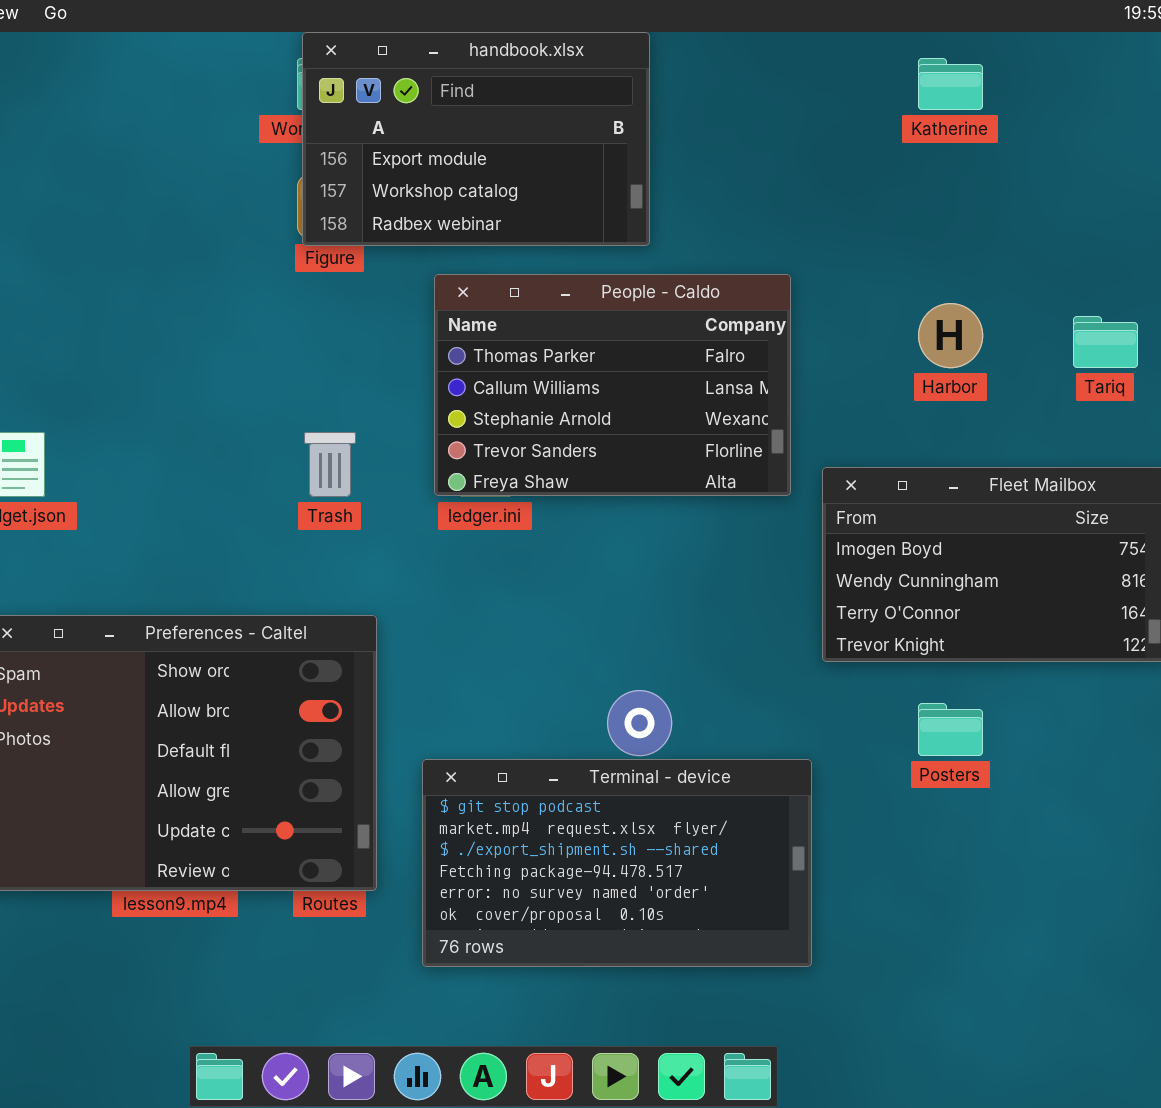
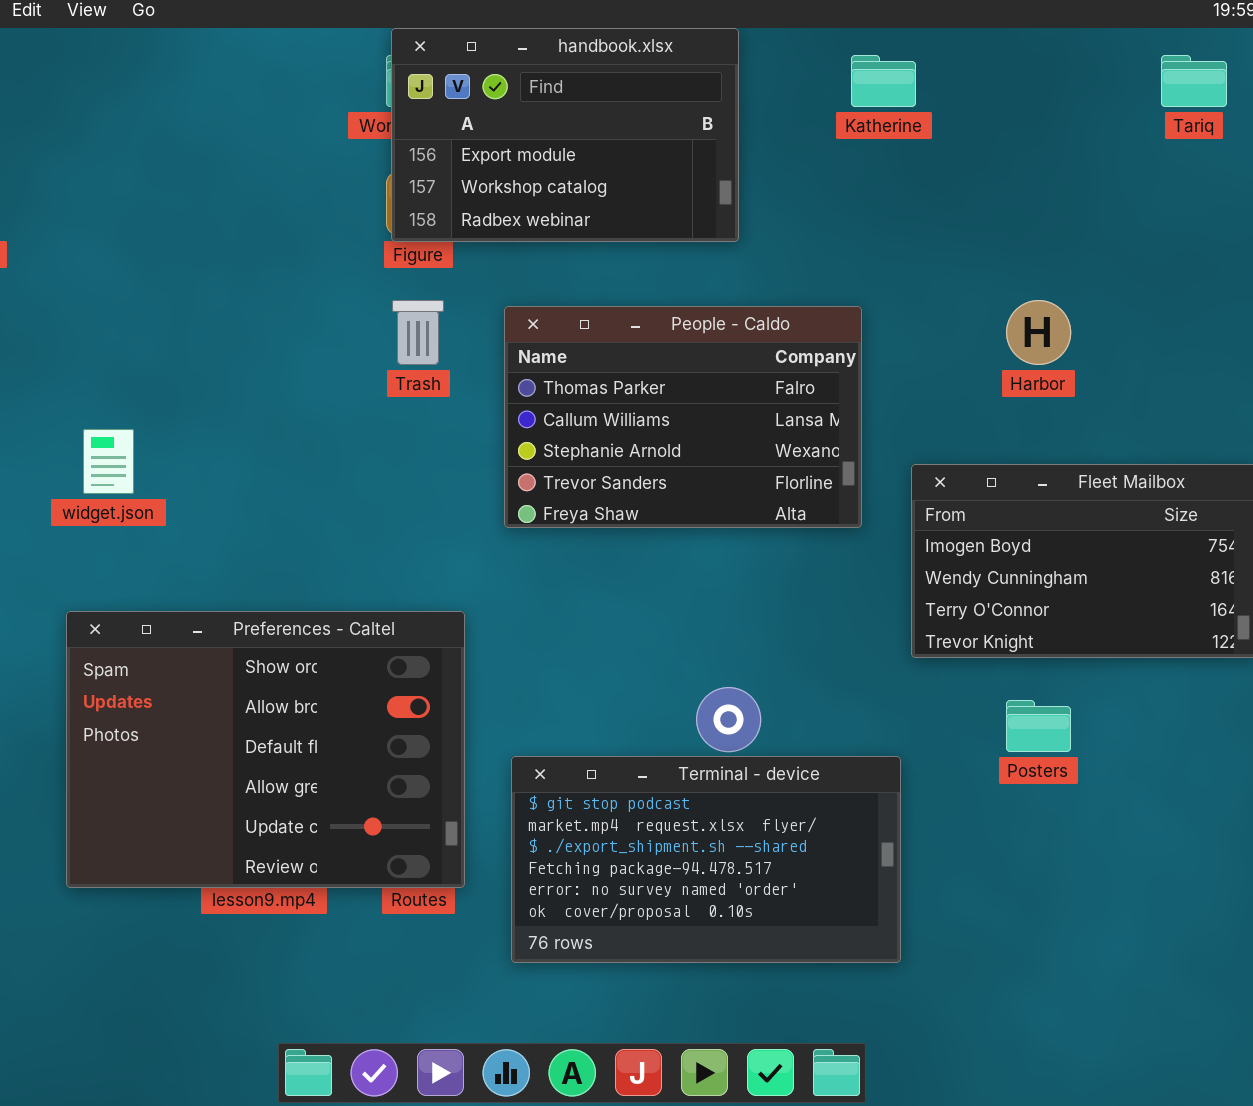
Katherine: [918,58,983,110] -> [851,55,916,107], moved
People - Caldo: [434,274,791,496] -> [504,306,862,528], moved
Tariq: [1073,316,1138,368] -> [1161,55,1227,107], moved
Trash: [304,432,356,497] -> [392,300,444,365], moved

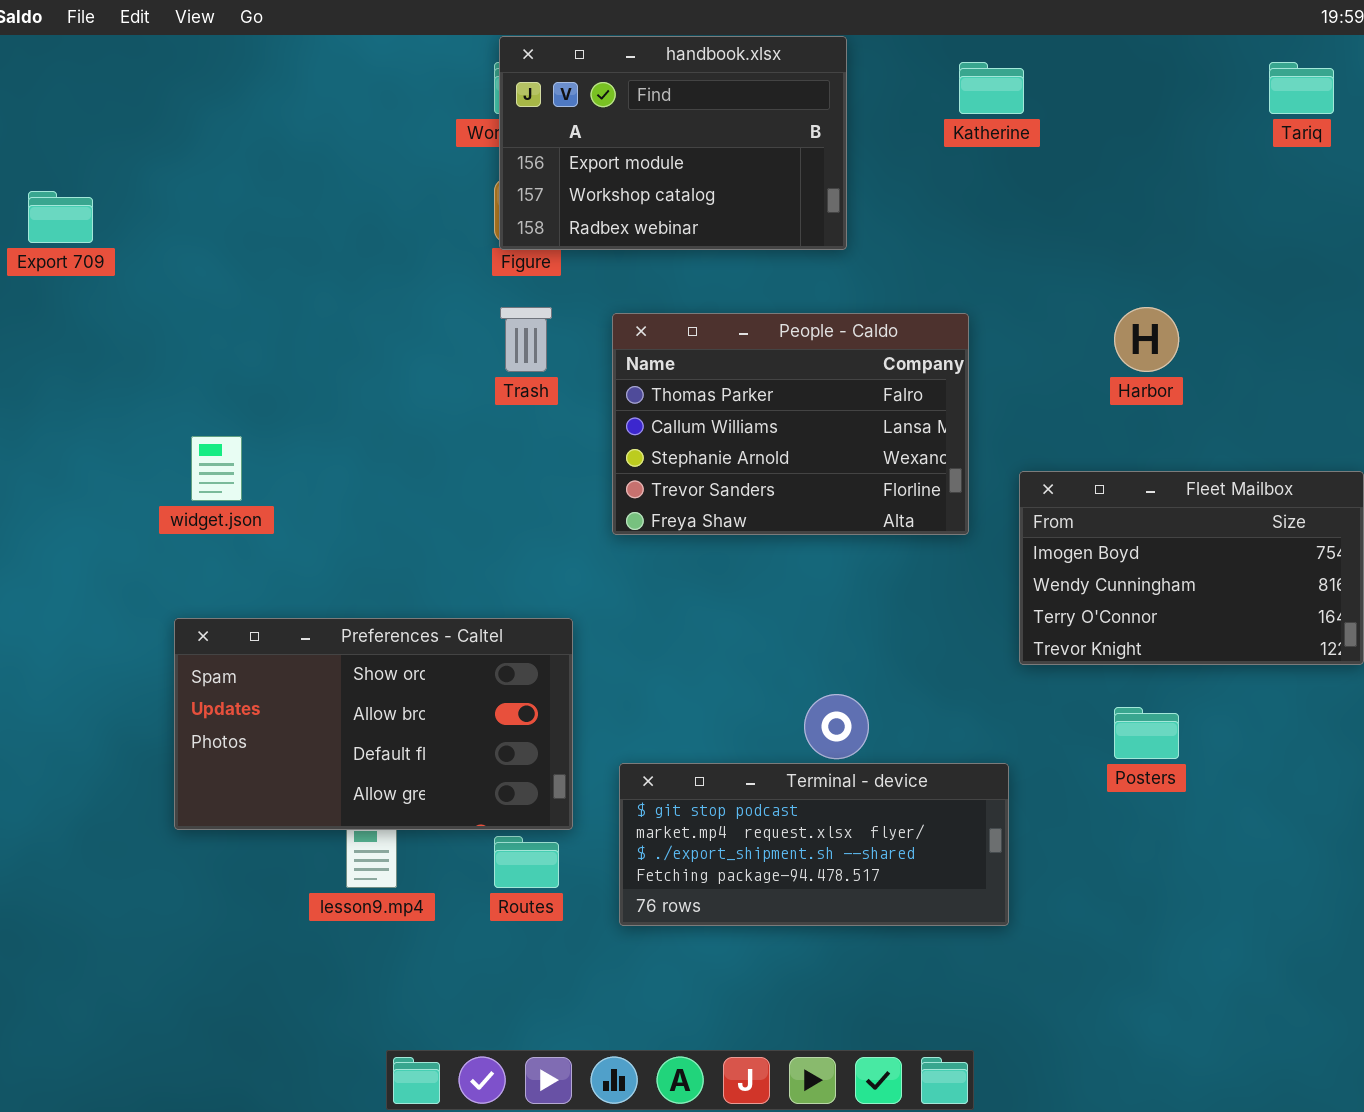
Preferences - Caltel: [66,611,465,888] -> [174,618,573,830], resized
Terminal - device: [511,756,901,963] -> [619,763,1009,926], resized

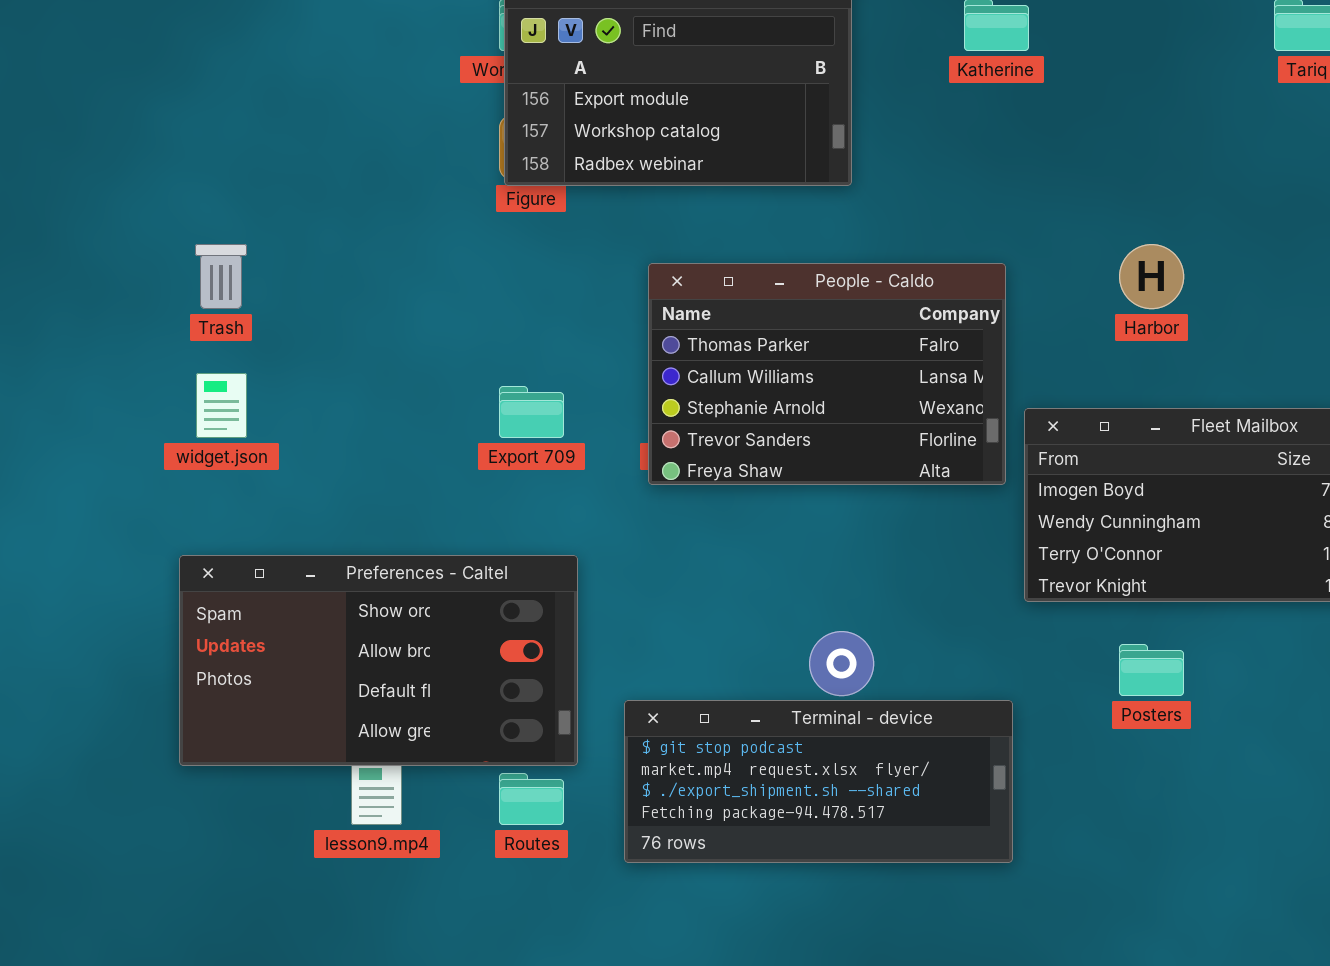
Export 709: [28,191,93,243] -> [499,386,564,438], moved
Trash: [500,307,552,372] -> [195,244,247,309], moved
People - Caldo: [612,313,969,535] -> [648,263,1006,485], moved

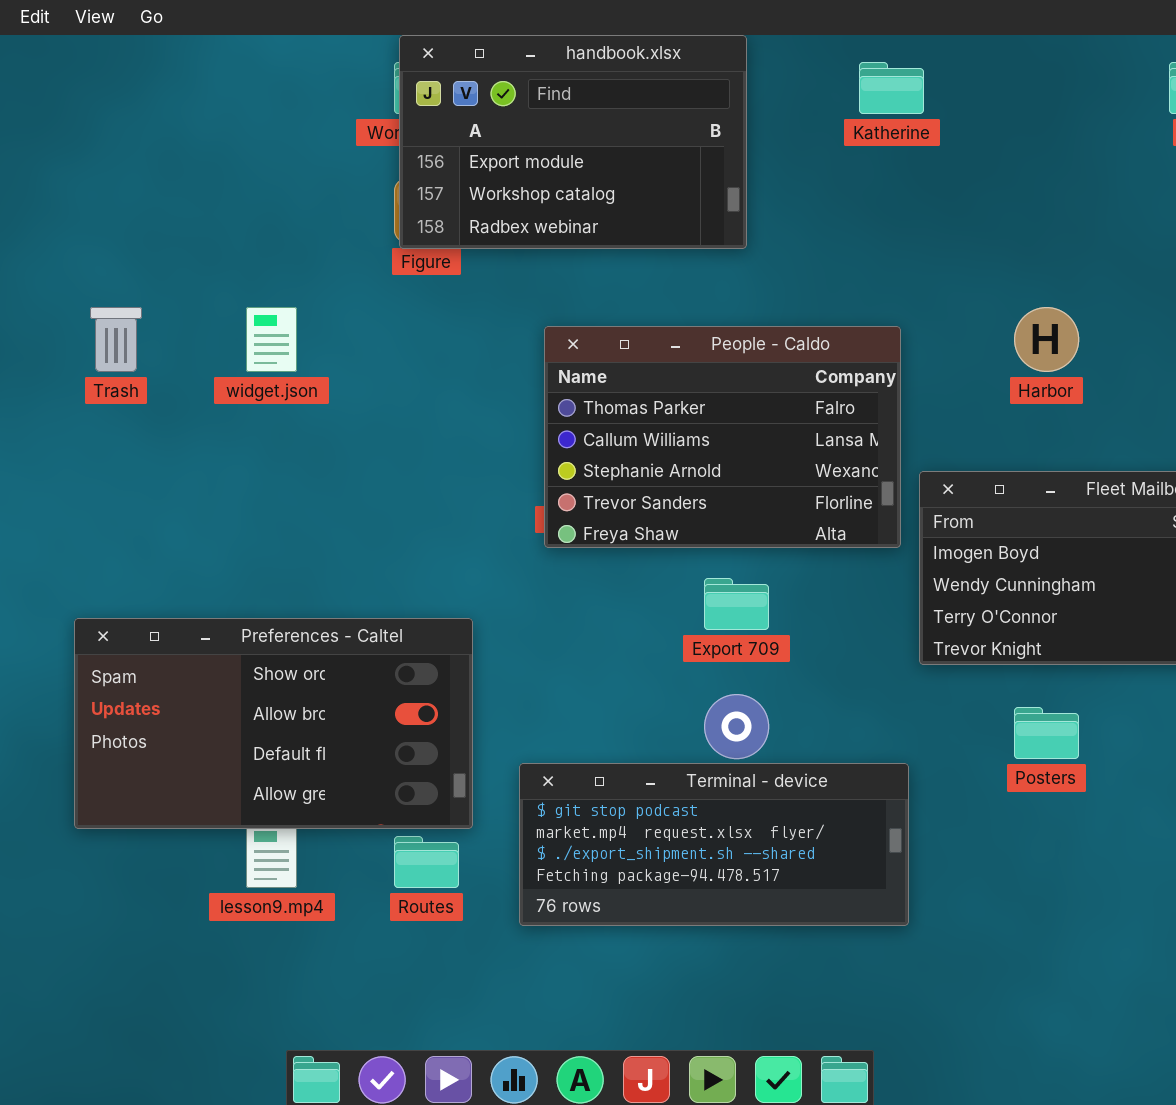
widget.json: [196,373,247,438] -> [246,307,297,372], moved
Export 709: [499,386,564,438] -> [704,578,769,630], moved

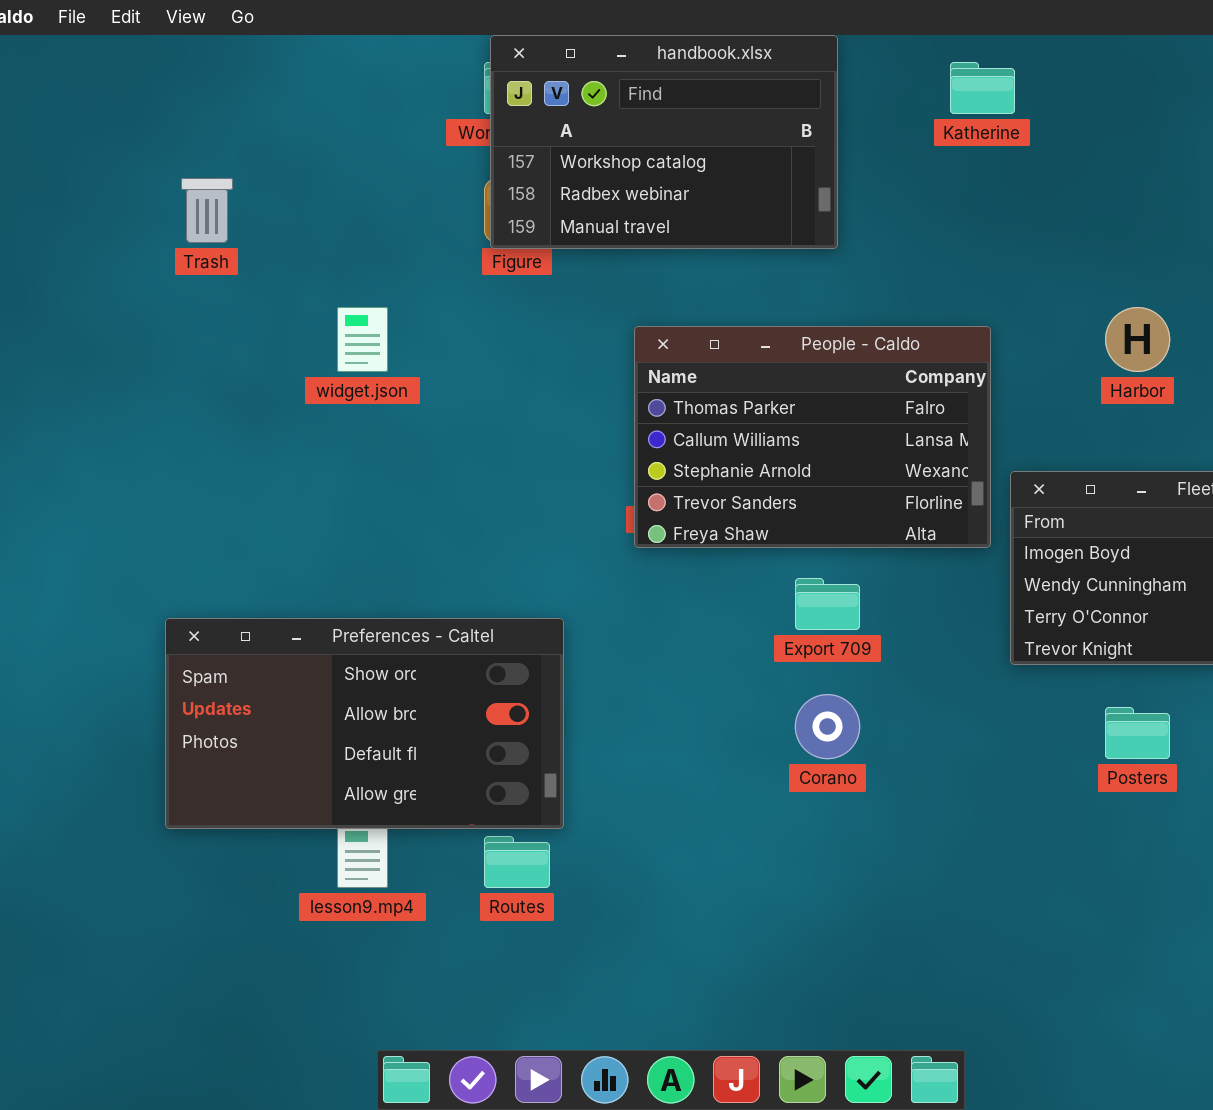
handbook.xlsx: [399,35,747,249] -> [490,35,838,249], scrolled down 1 row
Trash: [90,307,142,372] -> [181,178,233,243], moved
Terminal - device: [519,763,909,926] -> none, closed

